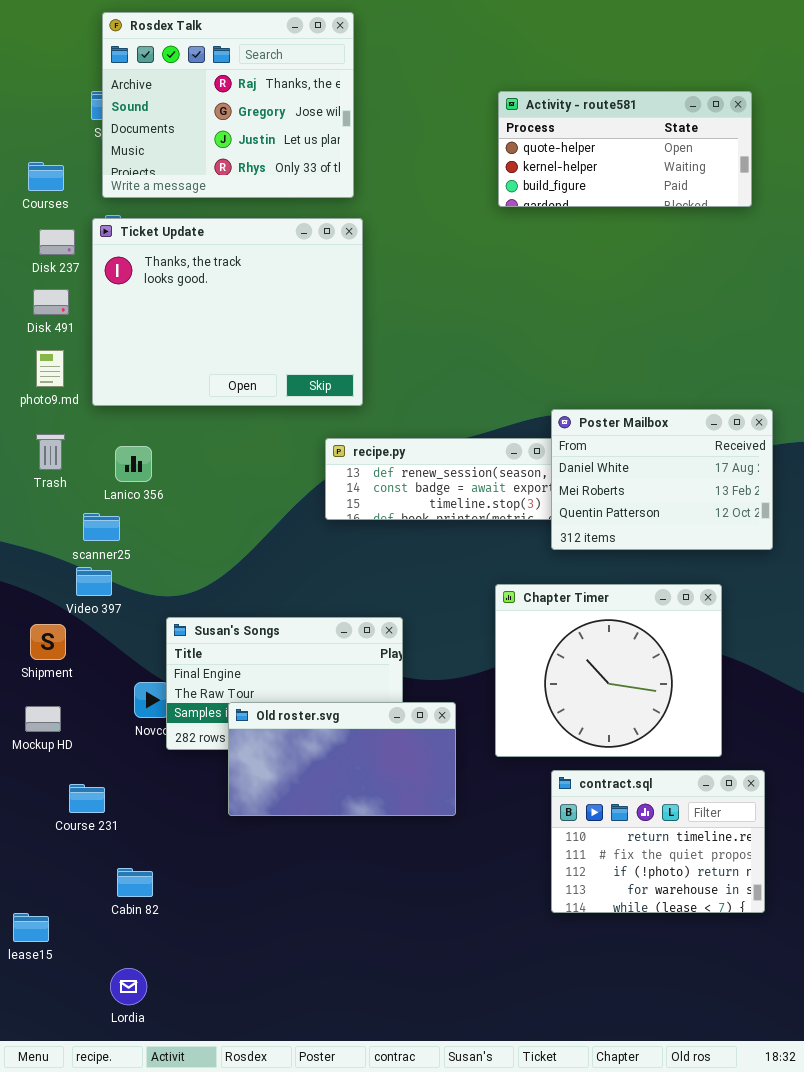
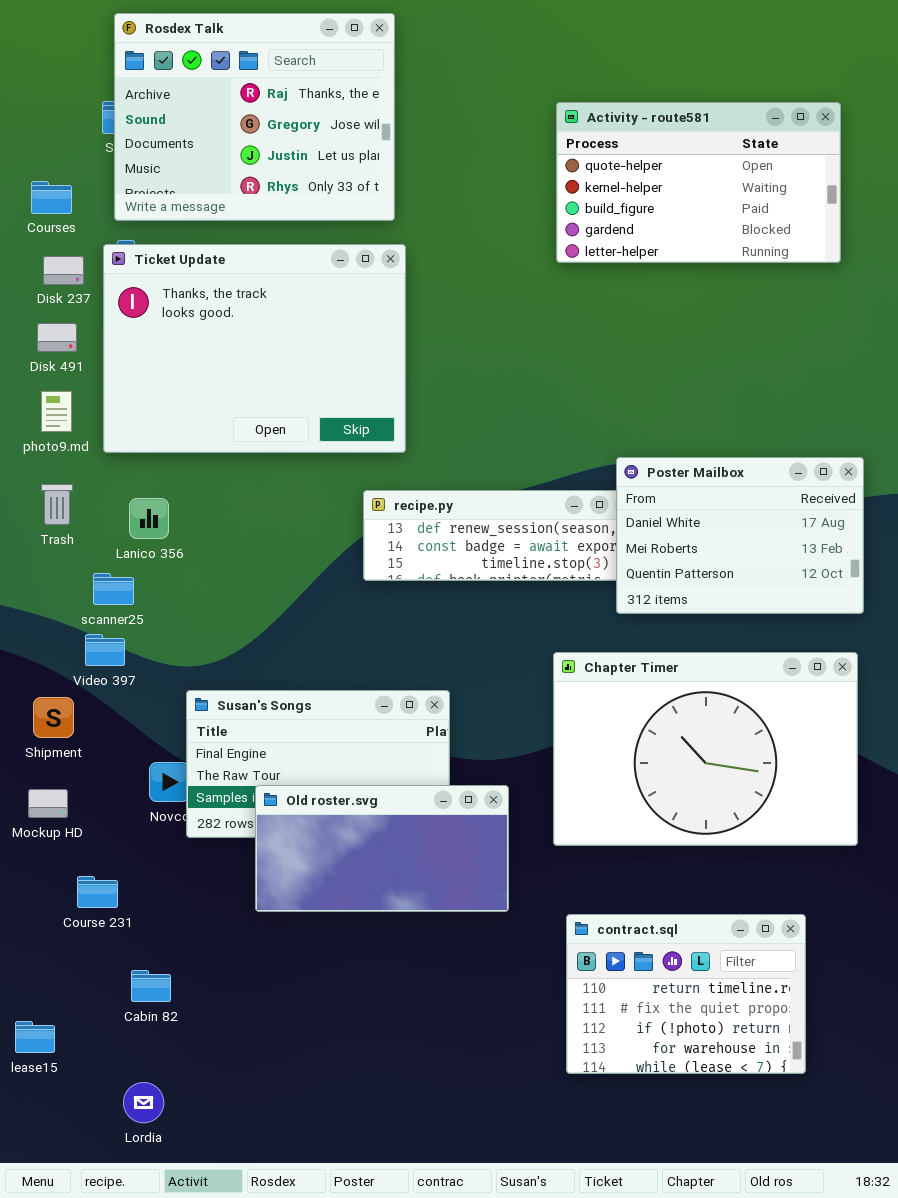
Activity - route581: [498,91,752,207] -> [556,102,841,263], resized
Chapter Timer: [495,584,722,757] -> [553,652,858,846], resized
contract.sql: [551,770,765,913] -> [566,914,806,1074], moved

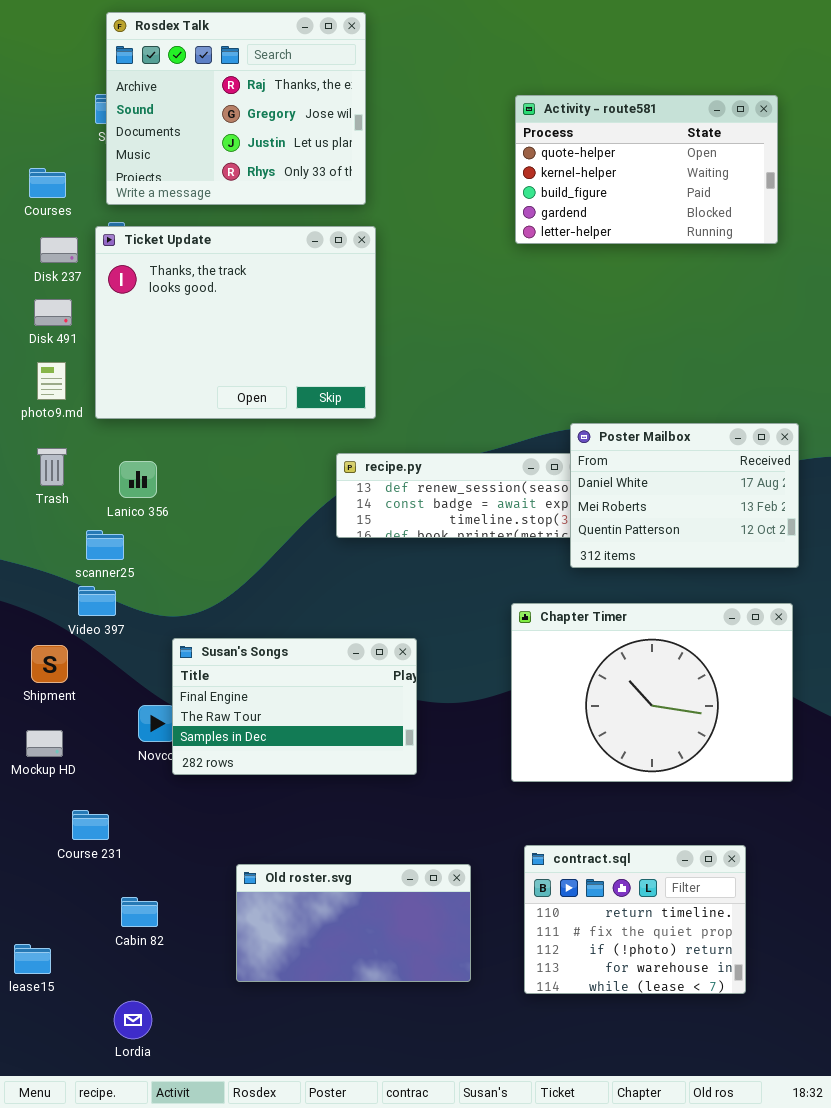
Old roster.svg: [255,785,509,912] -> [236,864,471,982], moved

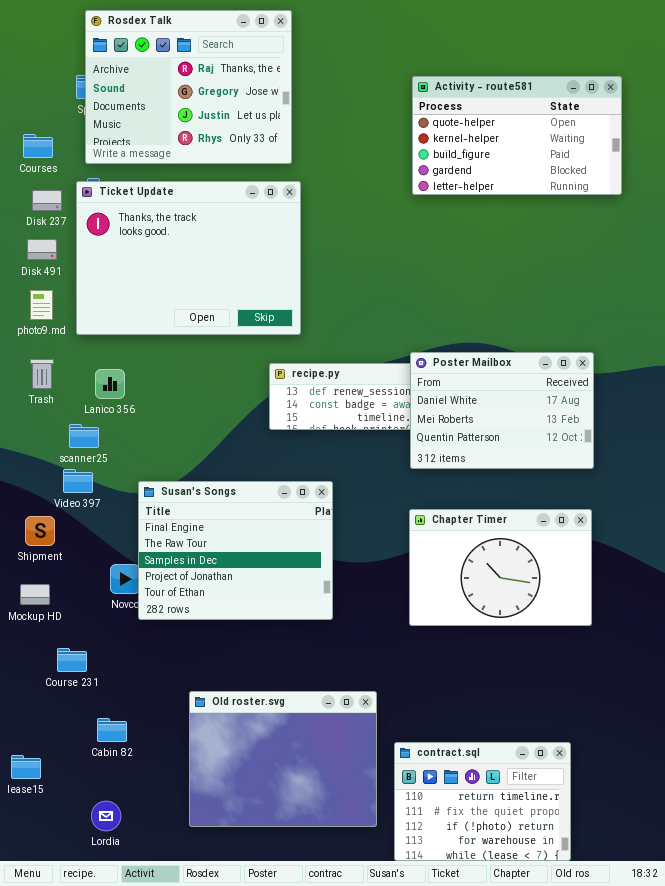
Poster Mailbox: [570,423,799,568] -> [410,352,594,469], moved
Chapter Timer: [511,603,793,782] -> [409,509,592,626], resized
Susan's Songs: [172,638,417,775] -> [138,481,333,620], resized
contract.sql: [524,845,746,994] -> [394,742,571,861], moved
Old roster.svg: [236,864,471,982] -> [189,691,377,827], resized

